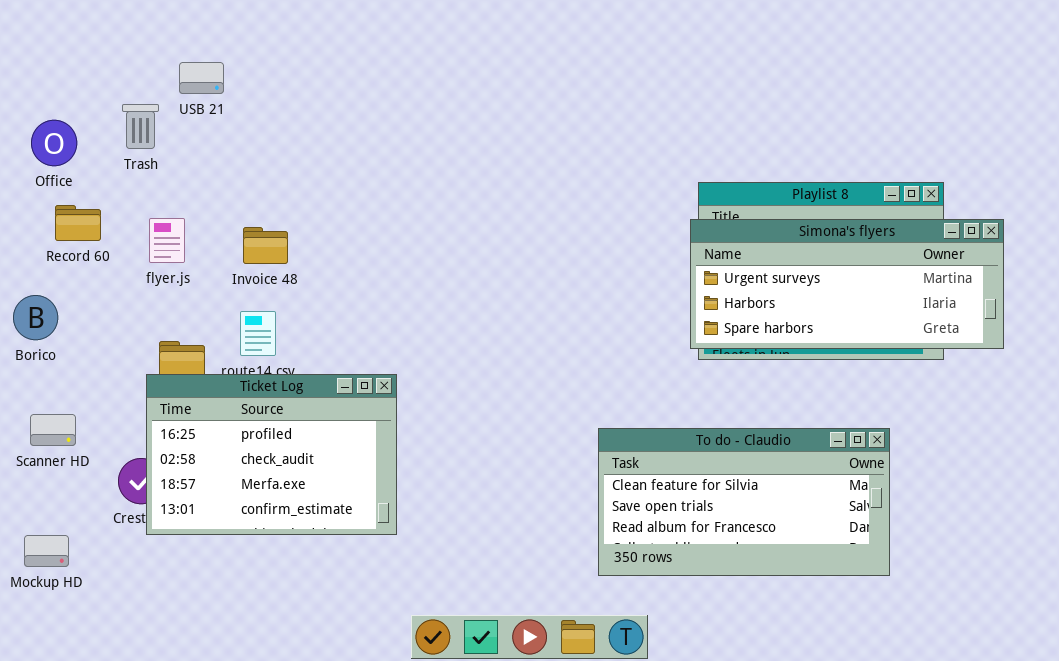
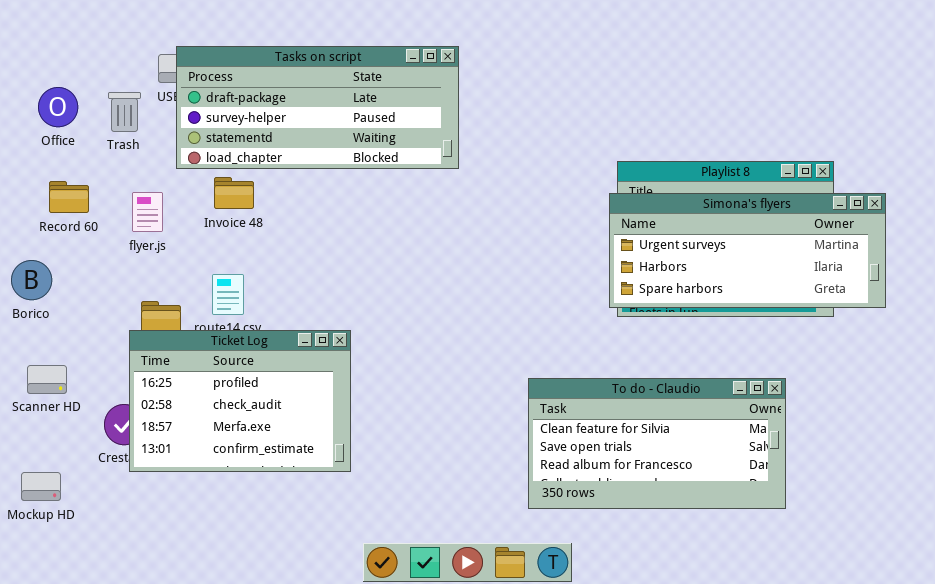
Tasks on script: none -> [176,46,459,169], opened
Office: [31,120,77,166] -> [38,87,78,127], moved
Invoice 48: [243,227,288,264] -> [214,177,254,209], moved

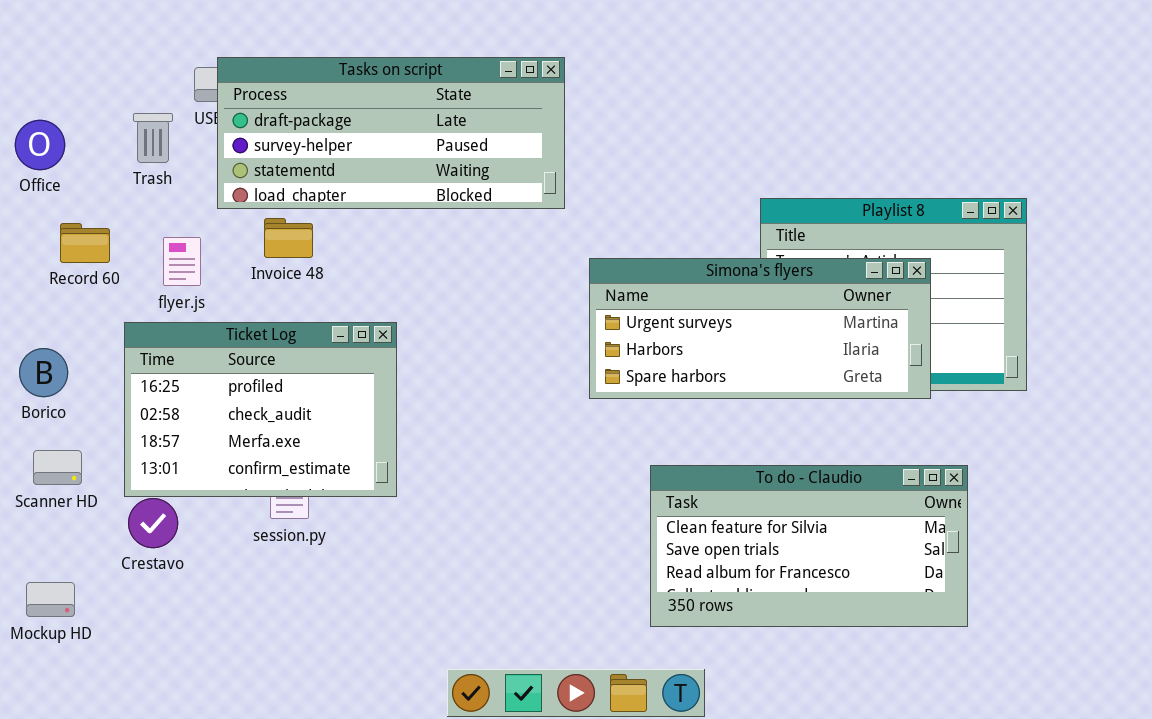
Office: [38,87,78,127] -> [15,120,65,170], moved
Simona's flyers: [609,193,886,308] -> [589,258,931,399], moved
Borico: [11,260,52,300] -> [19,348,68,397], moved
Ticket Log: [129,330,351,472] -> [124,322,397,497], moved

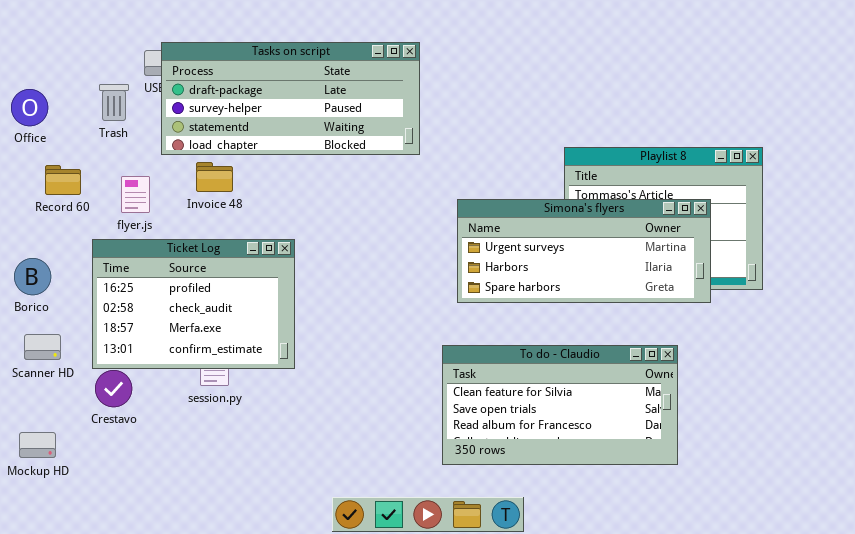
Simona's flyers: [589,258,931,399] -> [457,199,711,303], moved
To do - Claudio: [650,465,968,627] -> [442,345,678,465], moved

